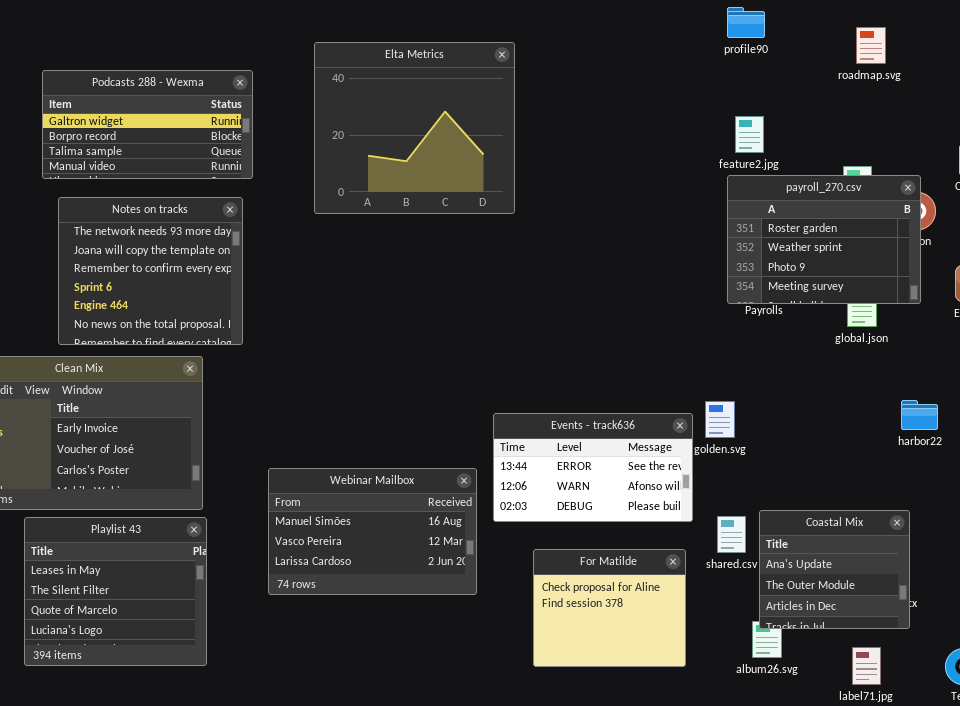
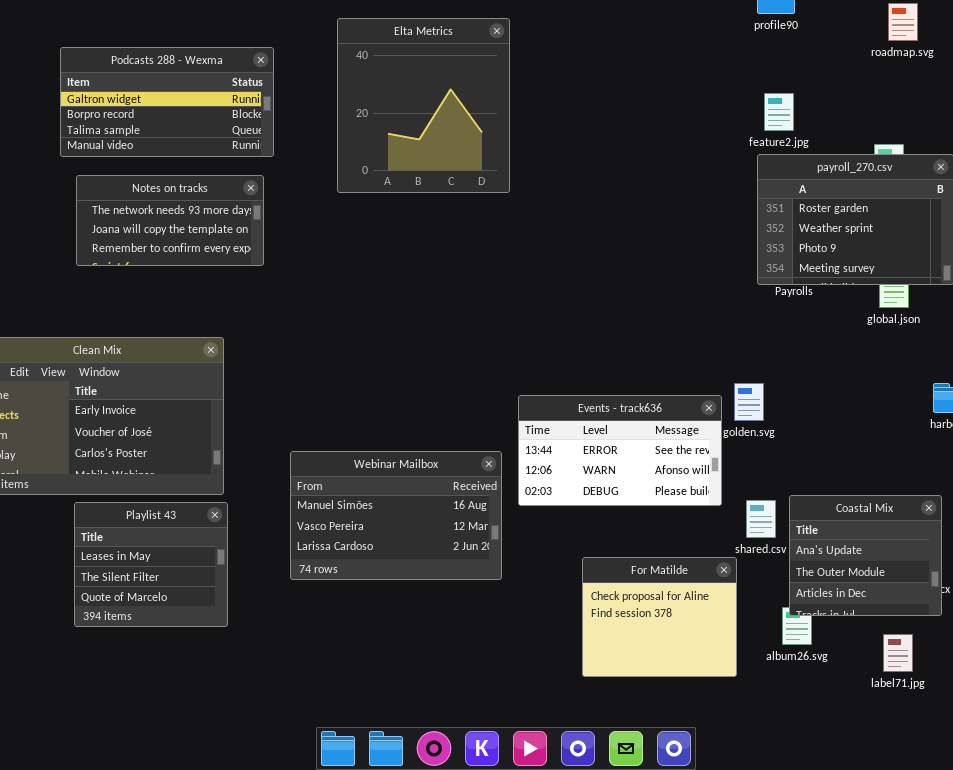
Elta Metrics: [314,42,515,214] -> [337,18,510,193], resized
Notes on tracks: [58,197,243,345] -> [76,175,264,266], resized
Playlist 43: [24,517,207,666] -> [74,502,228,627], resized
For Matilde: [533,549,686,667] -> [582,557,737,677], moved

